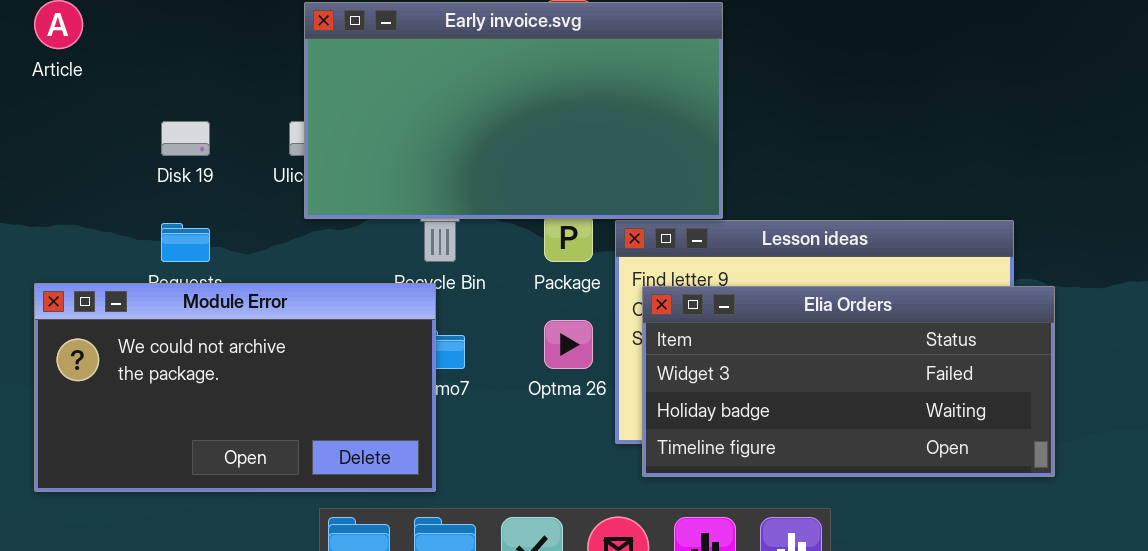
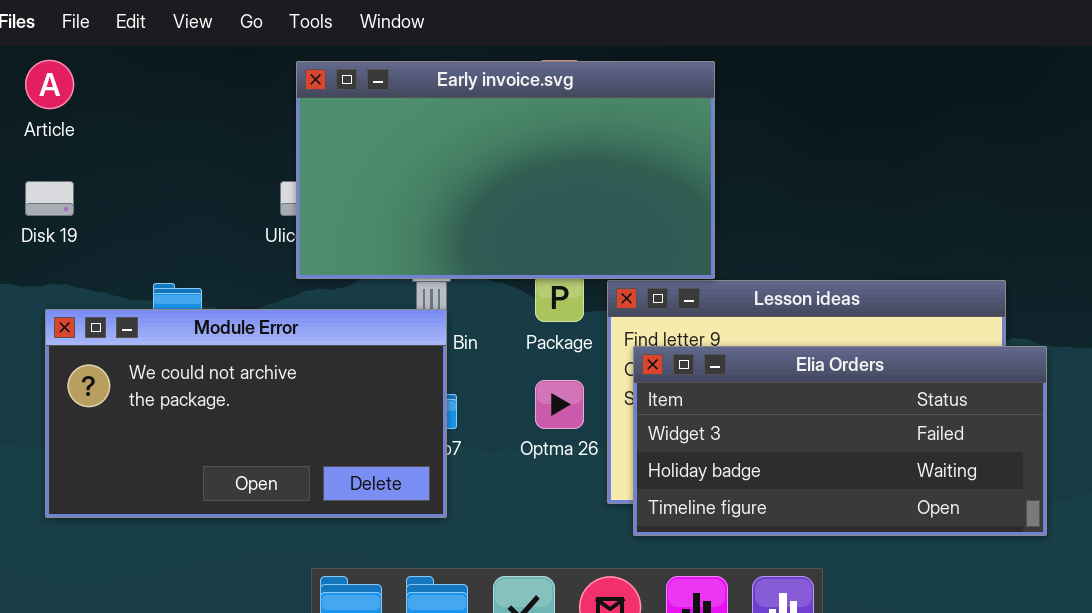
Disk 19: [161,121,210,156] -> [25,181,74,216], moved
Module Error: [34,283,436,492] -> [45,309,447,518], moved

